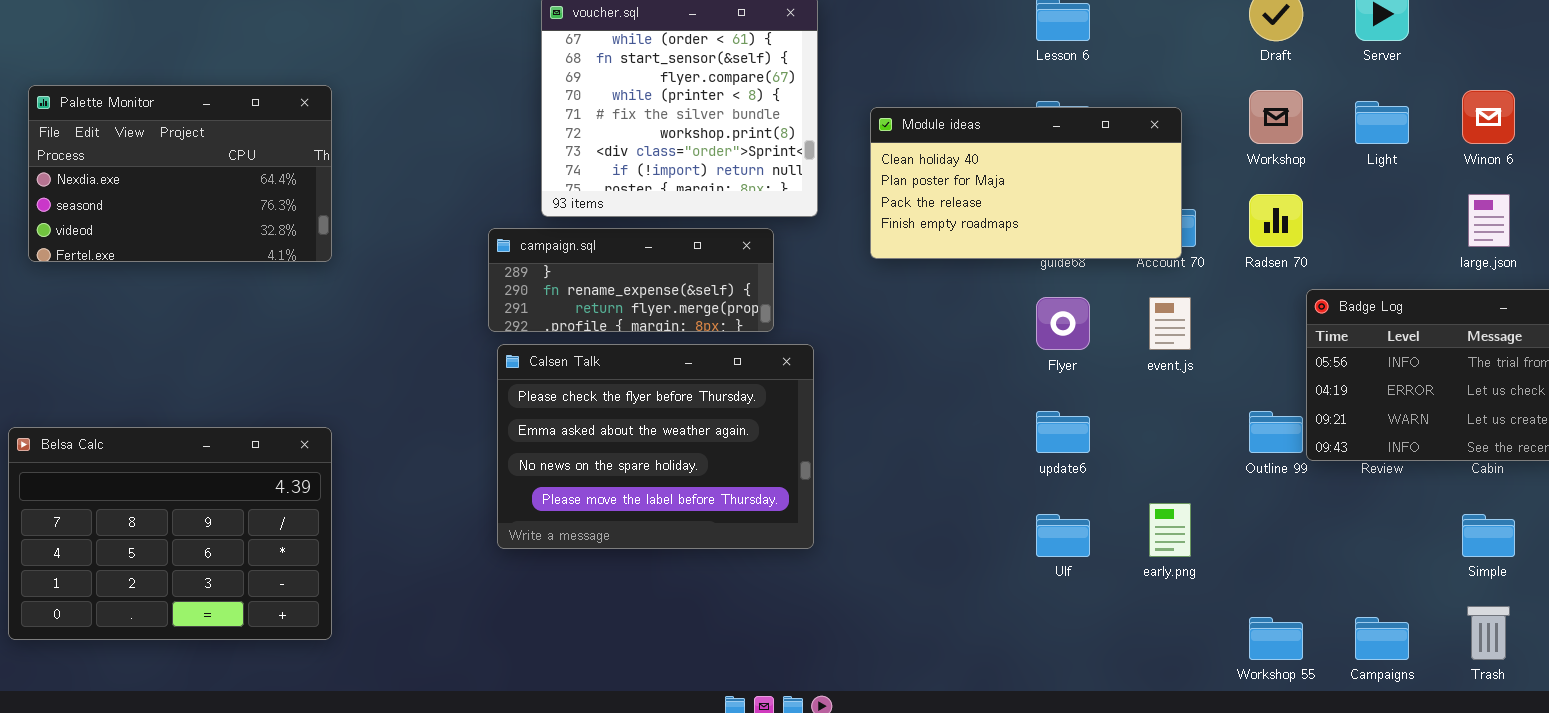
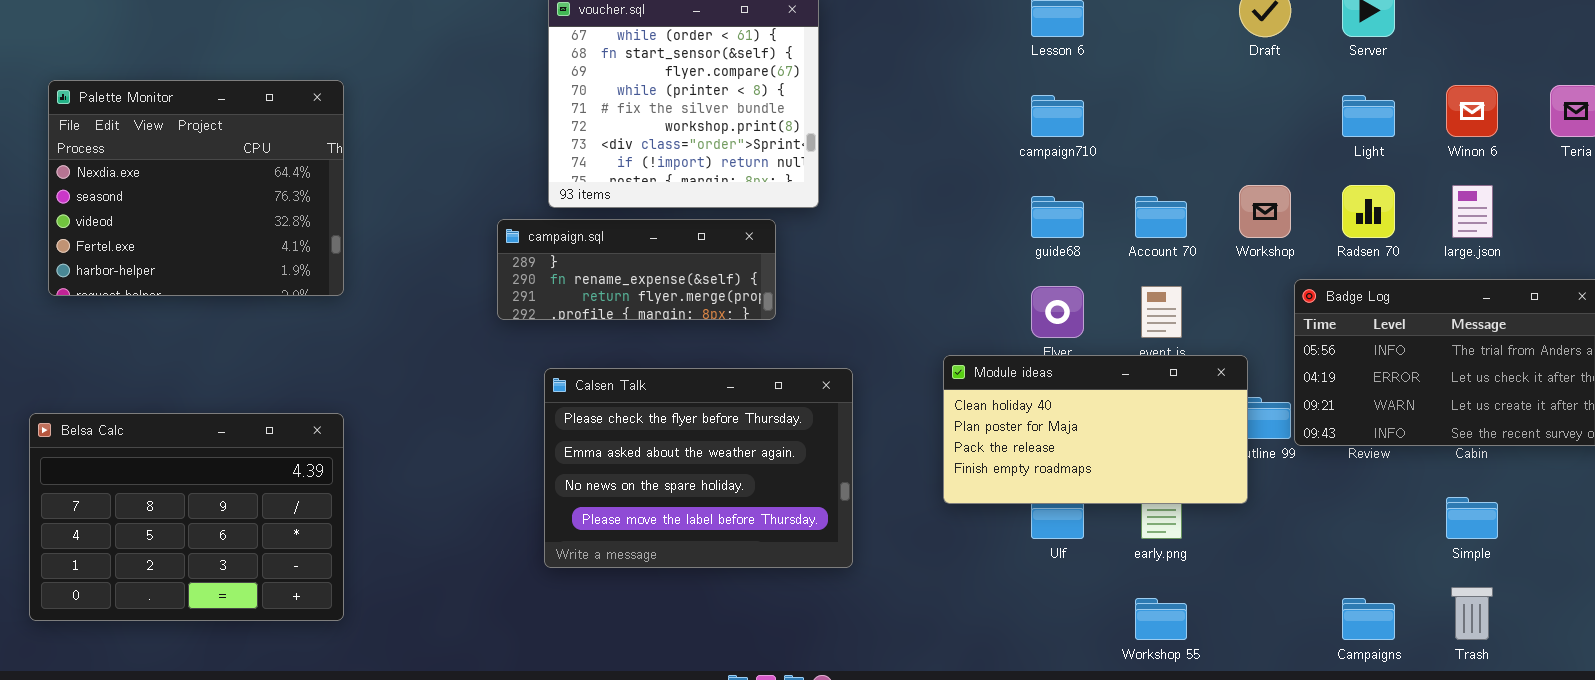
Palette Monitor: [28,85,332,262] -> [48,80,344,296], resized
Workshop: [1249,90,1303,144] -> [1239,185,1291,238], moved
Module ideas: [870,107,1182,259] -> [943,355,1248,504], moved
Radsen 70: [1249,194,1303,247] -> [1342,185,1395,238], moved
Calsen Talk: [497,344,814,549] -> [544,368,853,568], moved
Workshop 55: [1249,617,1303,660] -> [1135,598,1187,640], moved

